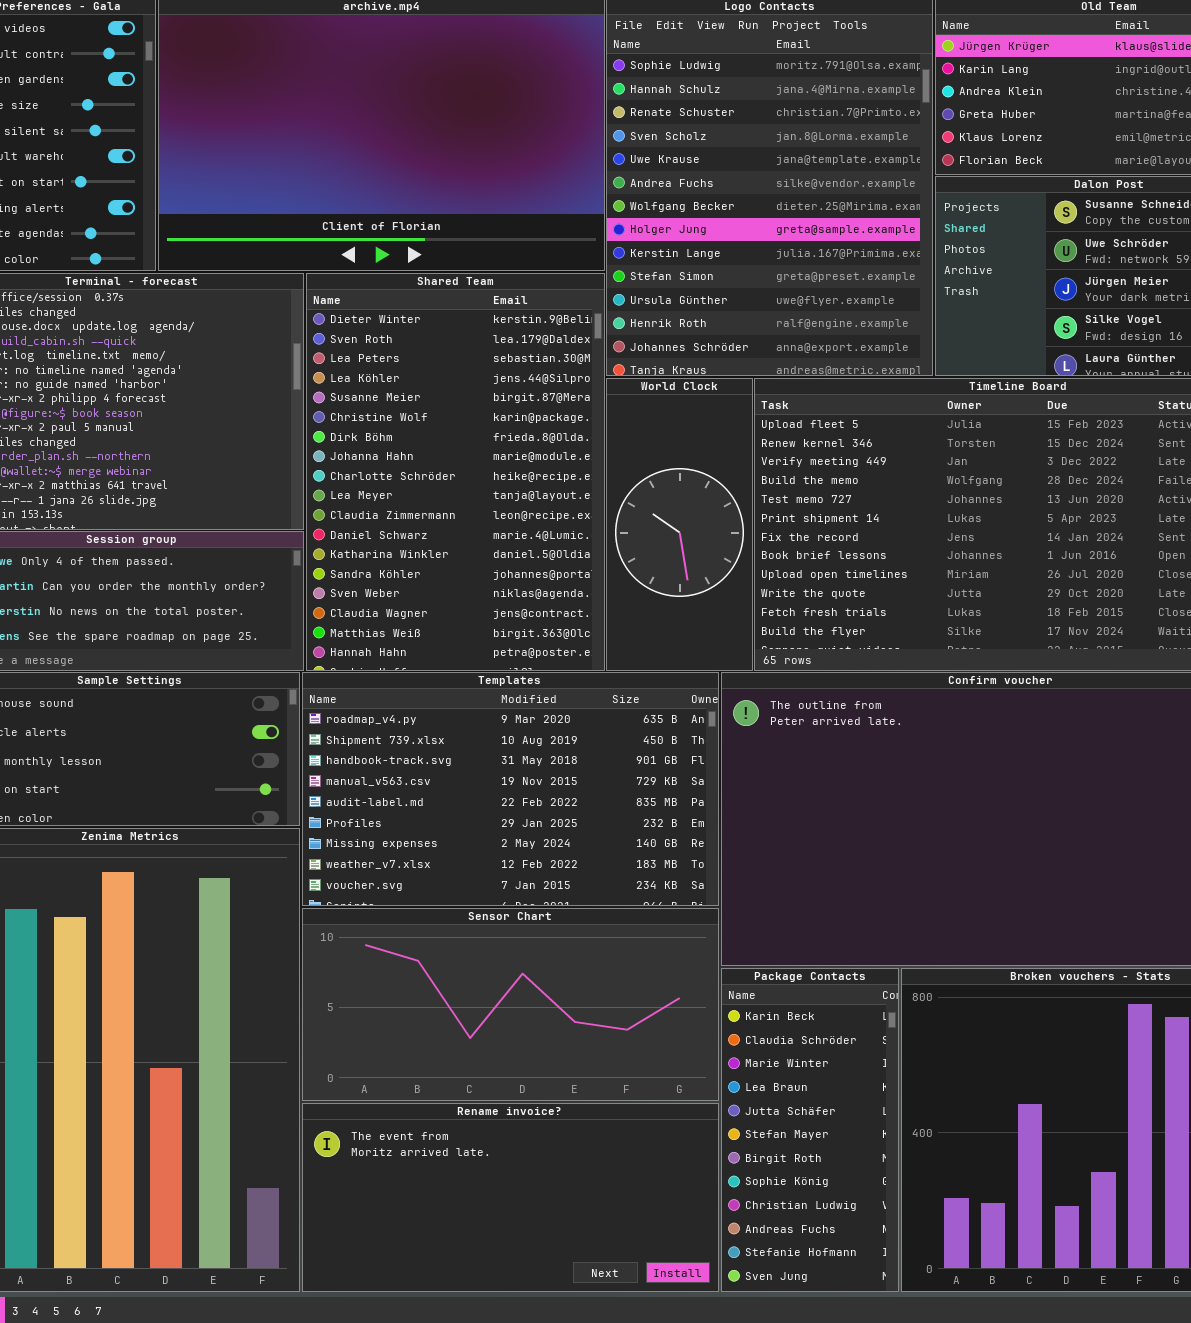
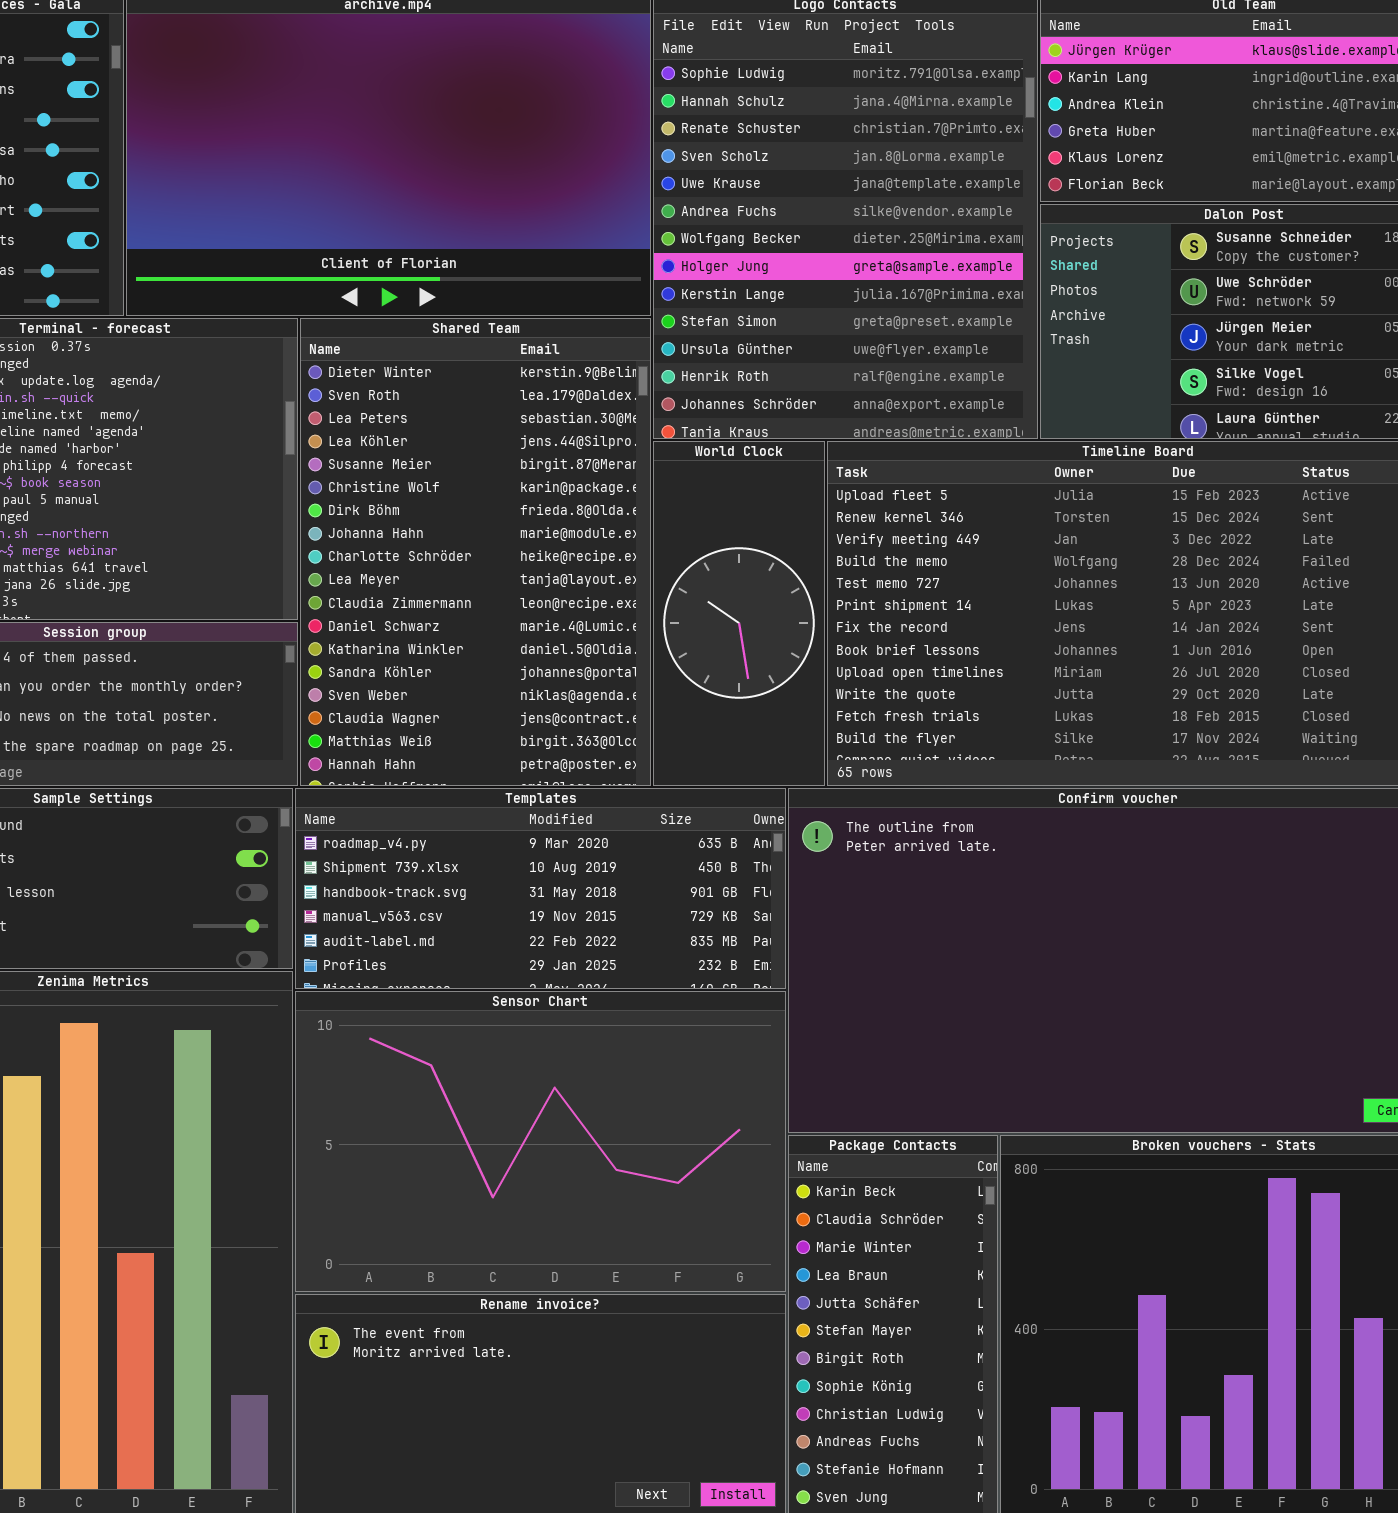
Templates: [302,672,719,906] -> [295,788,786,989], resized
Sensor Chart: [302,908,719,1101] -> [295,991,786,1292], resized

